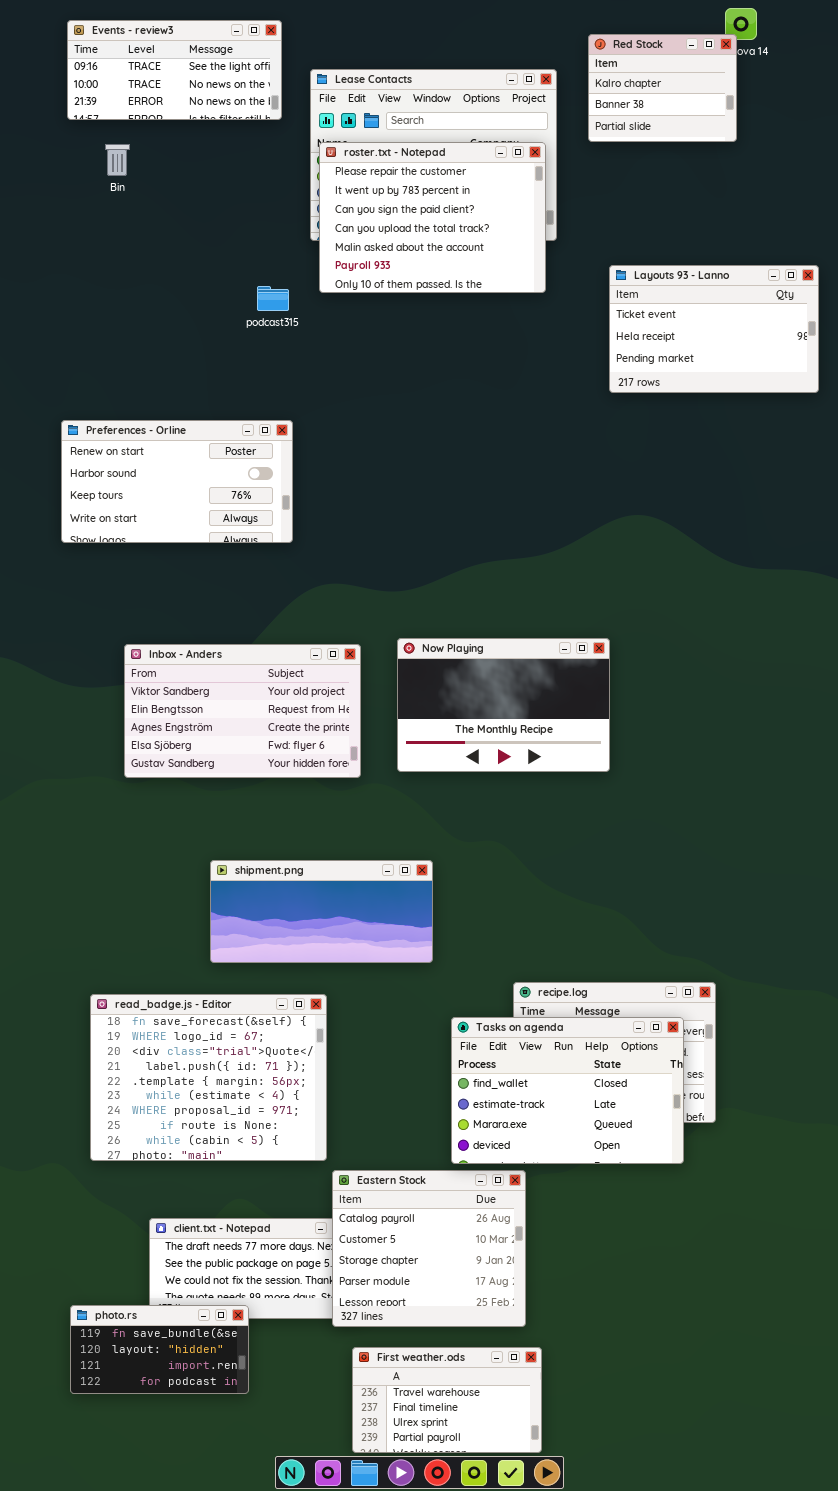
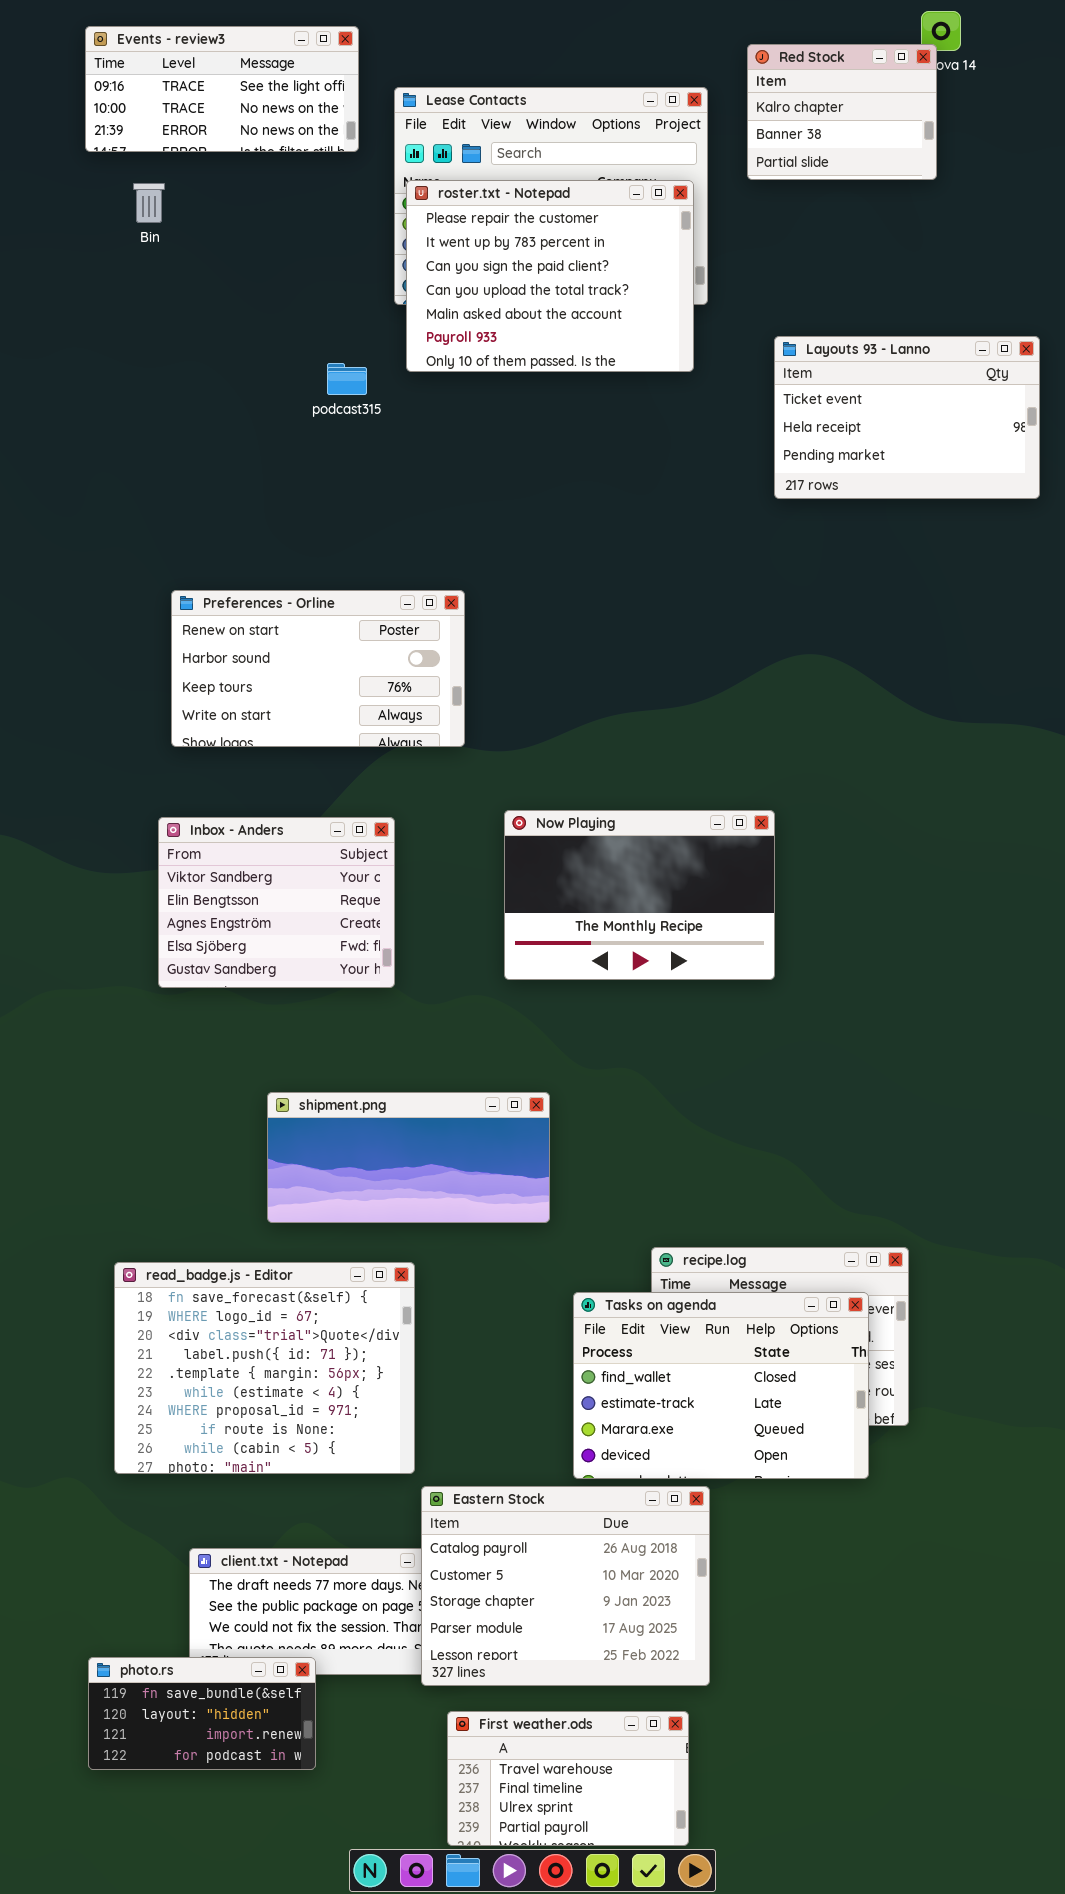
Preferences - Orline: [61,420,293,543] -> [171,590,465,747], moved
Inbox - Anders: [124,644,361,778] -> [158,817,395,988], resized
Eastern Stock: [332,1170,526,1327] -> [421,1486,710,1686], resized

